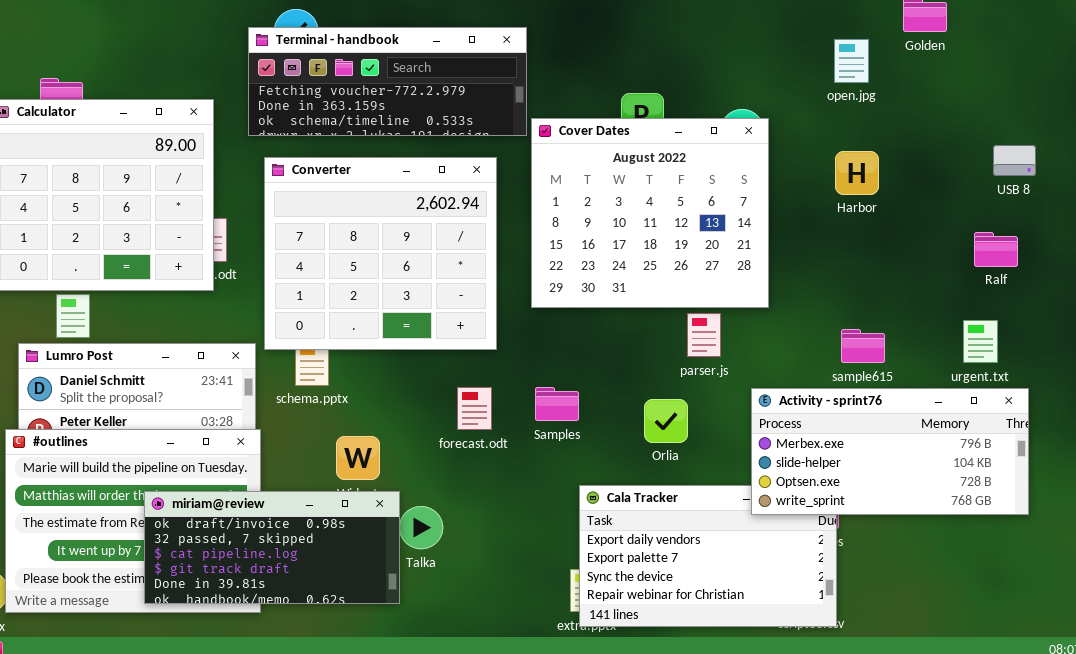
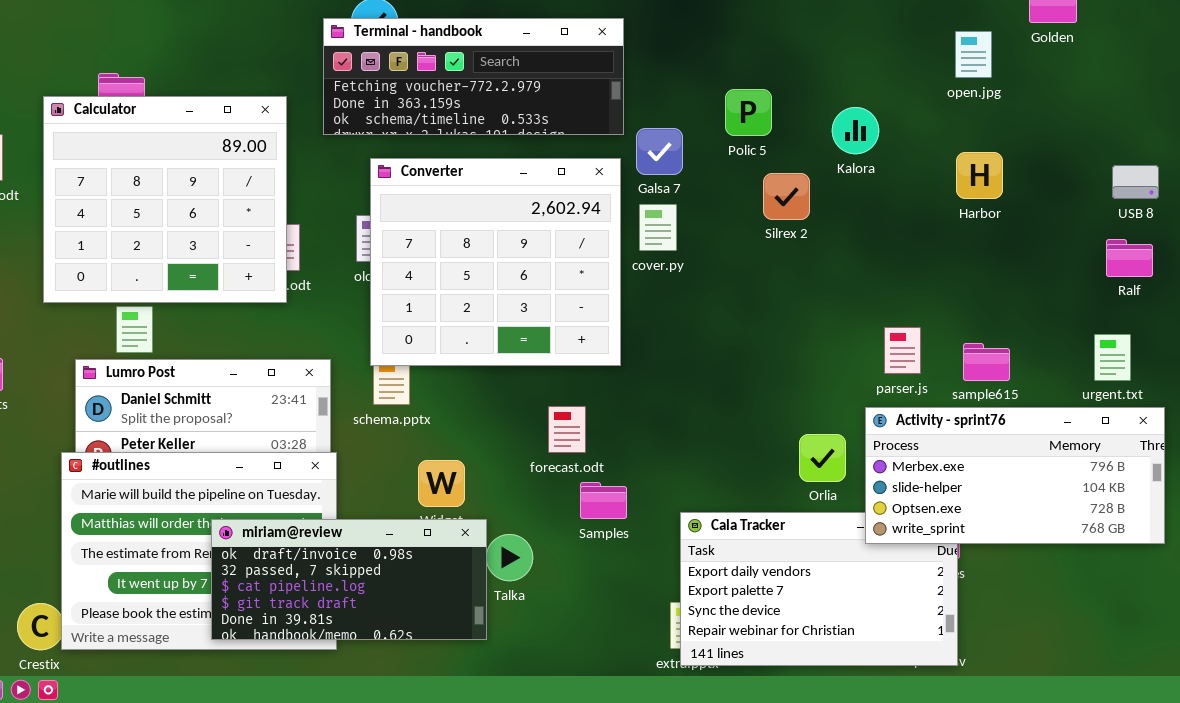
Cover Dates: [531,118,769,308] -> none, closed
USB 8: [993,145,1036,176] -> [1112,165,1159,199], moved
Converter: [264,157,497,350] -> [370,158,621,366], moved
parser.js: [687,313,721,357] -> [884,327,921,374], moved
Samples: [535,387,579,421] -> [580,482,627,519], moved
Orlia: [644,399,688,443] -> [799,434,846,482], moved

